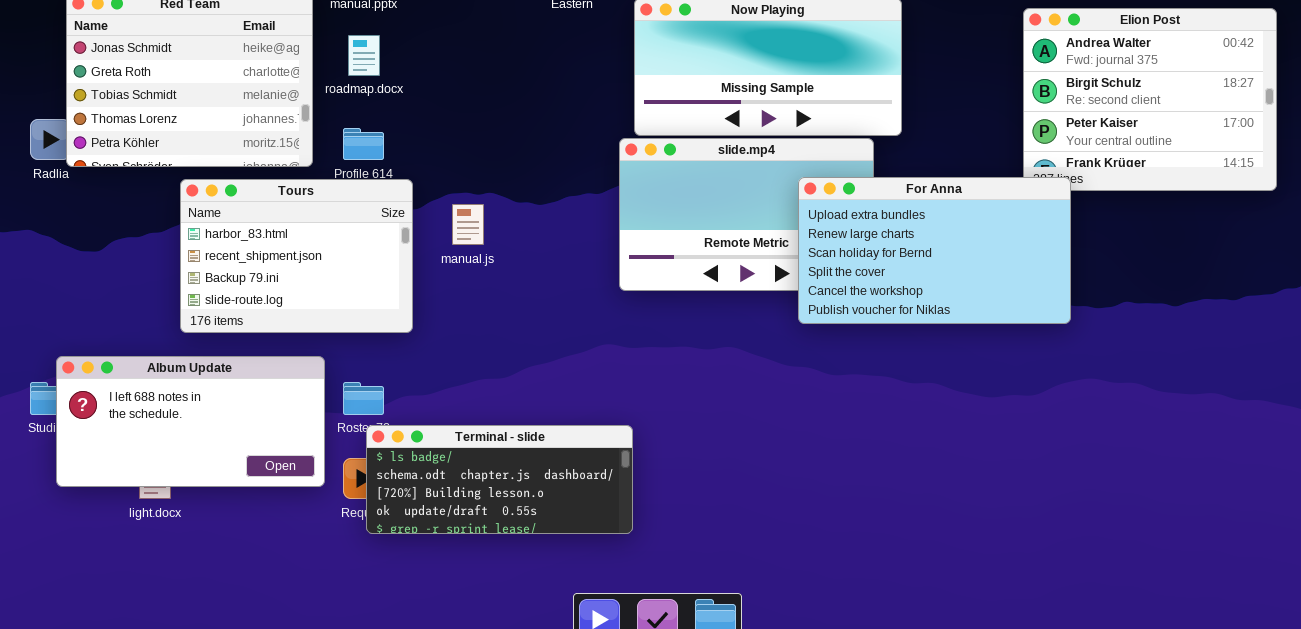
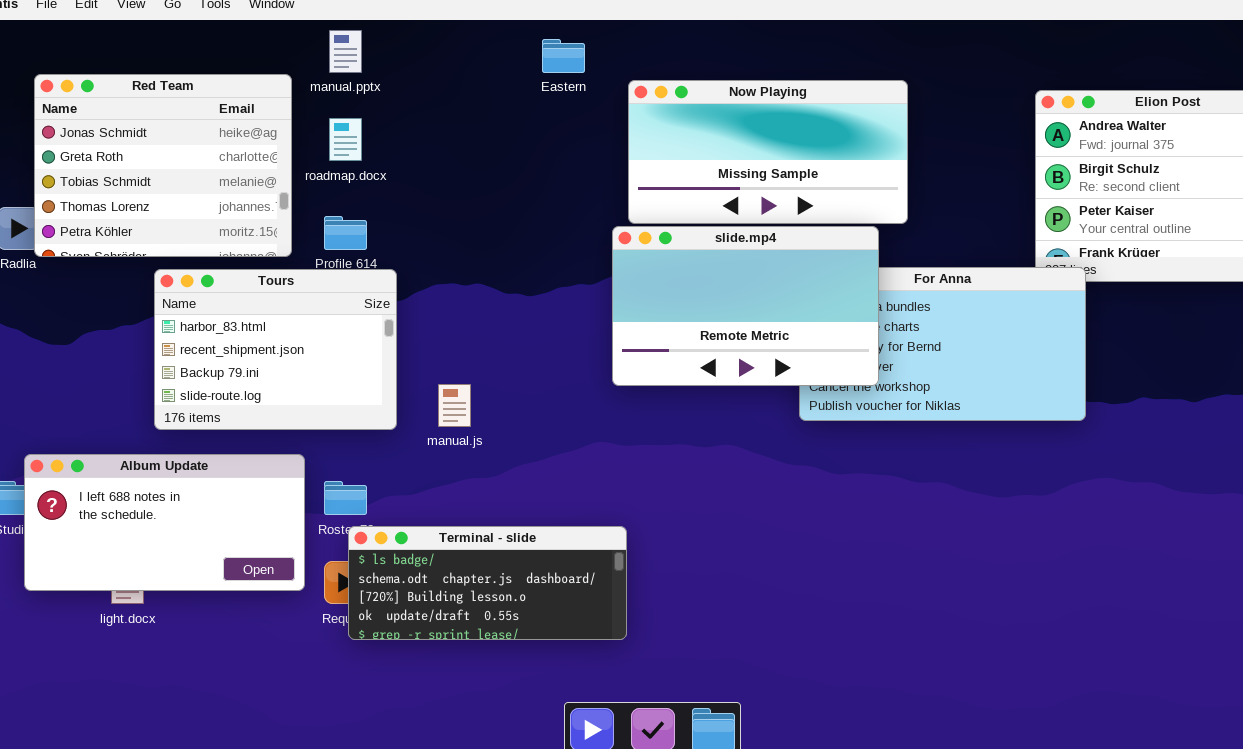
slide.mp4: [619,138,874,291] -> [612,226,879,386], raised
manual.js: [452,204,484,245] -> [438,384,471,427], moved

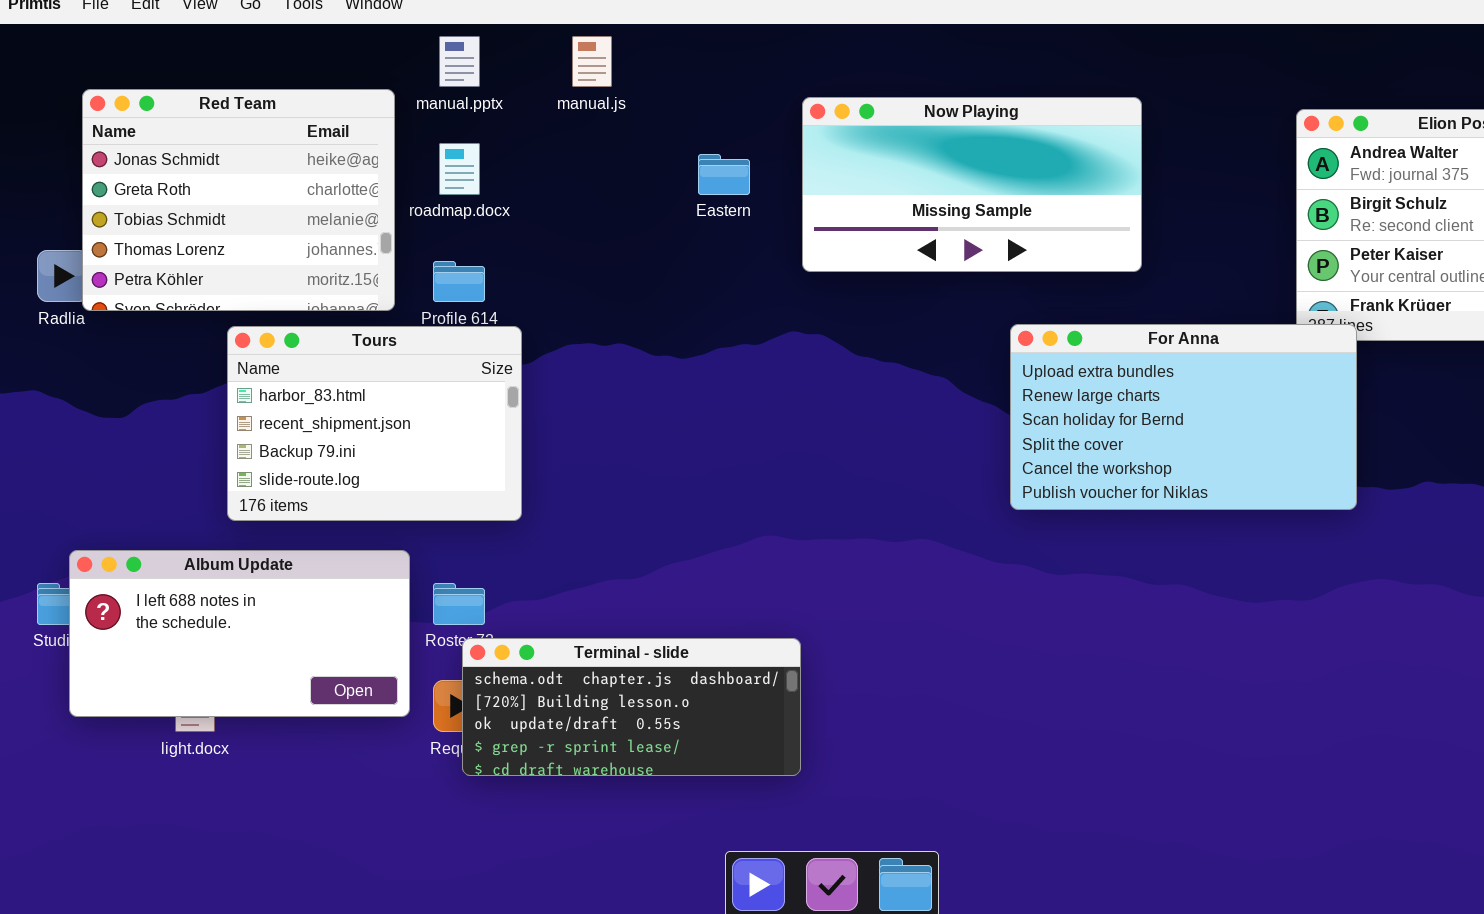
Eastern: [542,39,585,73] -> [698,154,750,195], moved
slide.mp4: [612,226,879,386] -> none, closed
manual.js: [438,384,471,427] -> [572,36,612,87], moved
Terminal - slide: [348,526,627,640] -> [462,638,801,776], scrolled down 1 row

